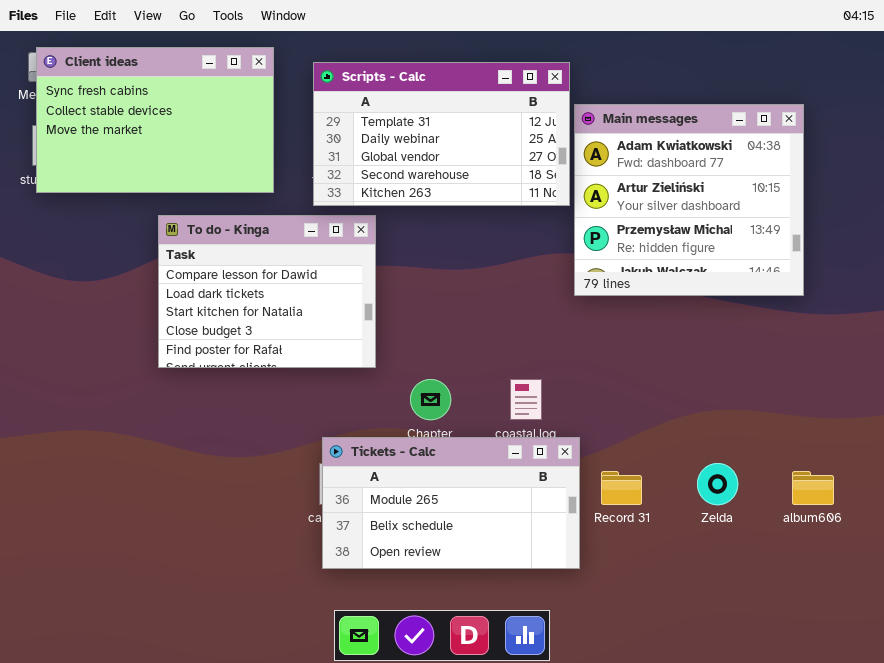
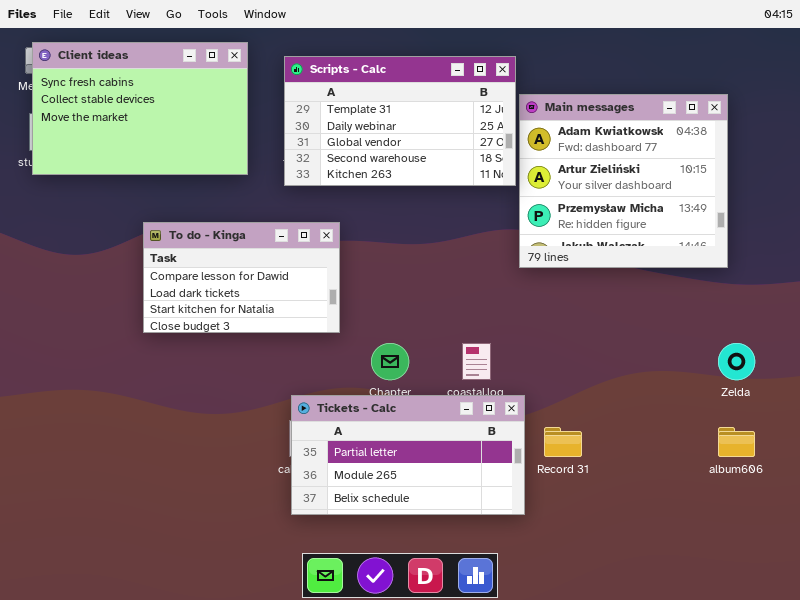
To do - Kinga: [158,215,376,368] -> [143,222,340,333], resized
Tickets - Calc: [322,437,580,569] -> [291,395,525,515], scrolled up 1 row
Zelda: [697,463,738,505] -> [718,343,755,380], moved

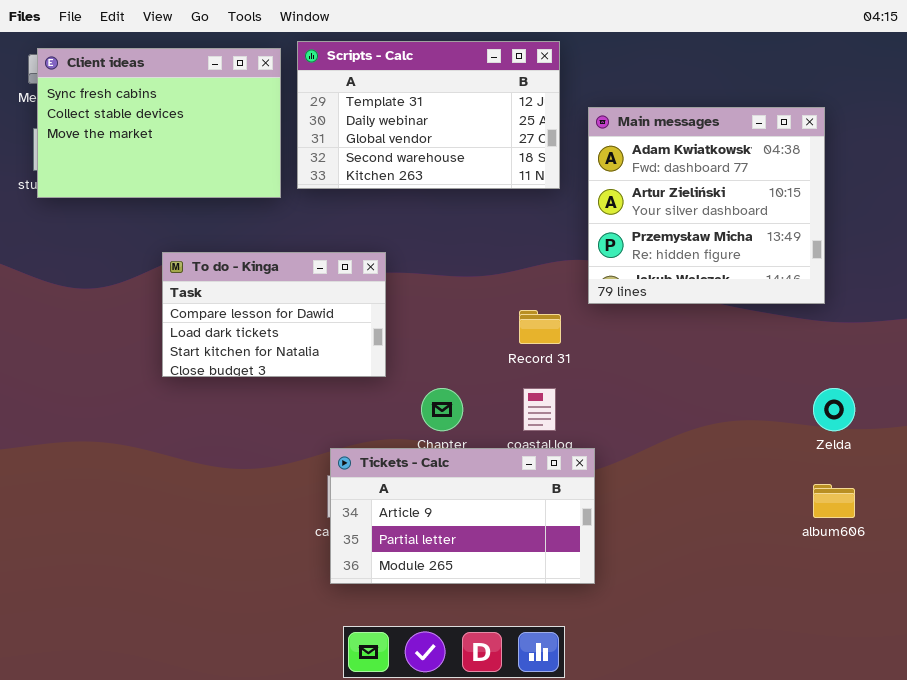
Scripts - Calc: [284,56,516,186] -> [297,41,560,189], moved
Tickets - Calc: [291,395,525,515] -> [330,448,595,584], scrolled up 1 row
Record 31: [544,427,582,457] -> [519,310,561,344], moved

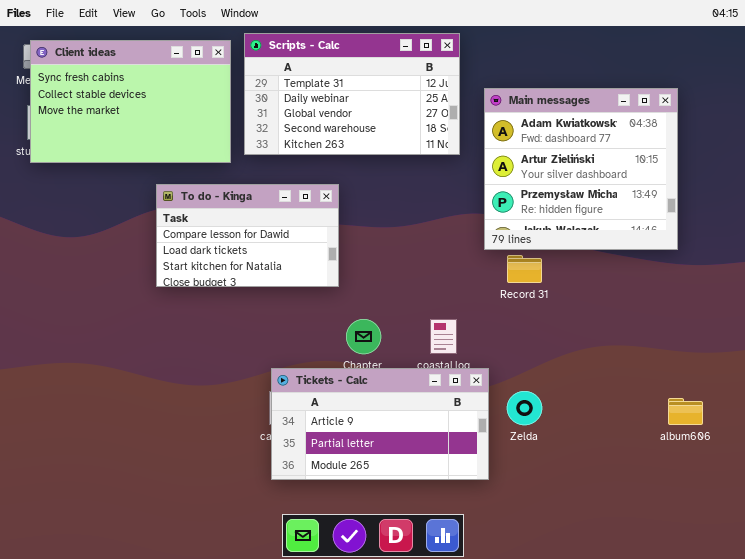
To do - Kinga: [162,252,386,377] -> [156,184,339,287], moved
Record 31: [519,310,561,344] -> [507,255,542,283], moved
Zelda: [813,388,855,431] -> [507,391,542,425], moved

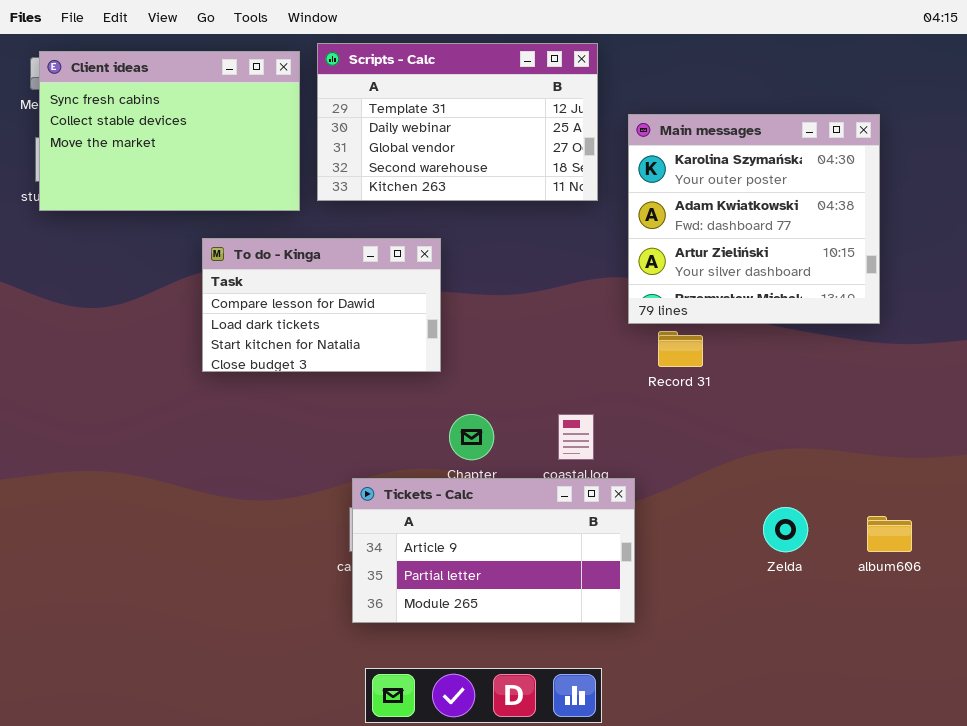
Main messages: [484,88,678,250] -> [628,114,880,324], scrolled up 1 row
Zelda: [507,391,542,425] -> [763,507,808,552], moved

